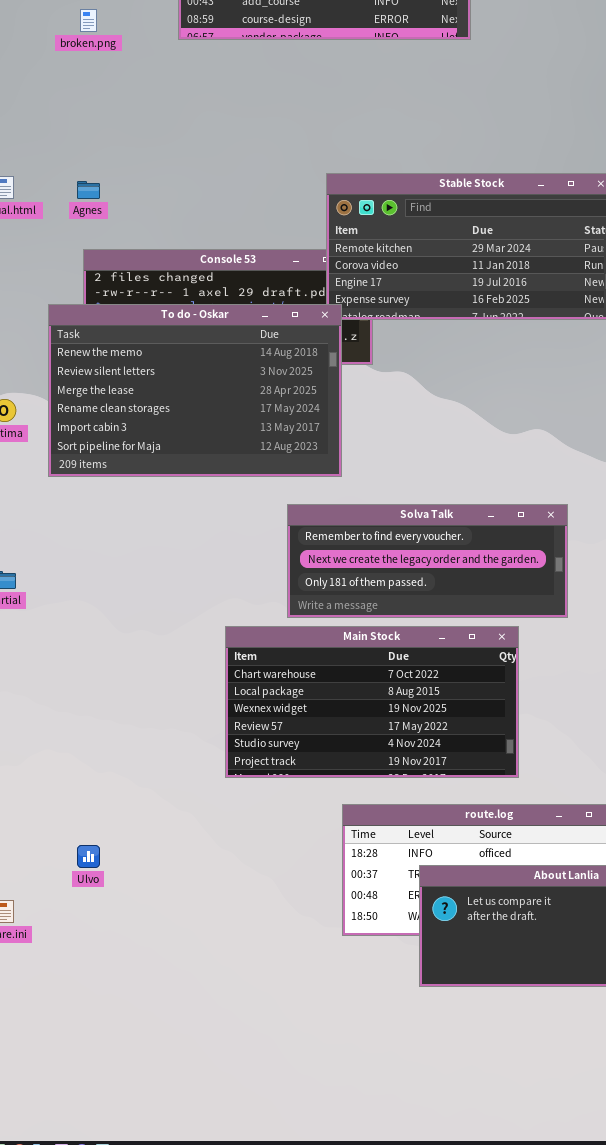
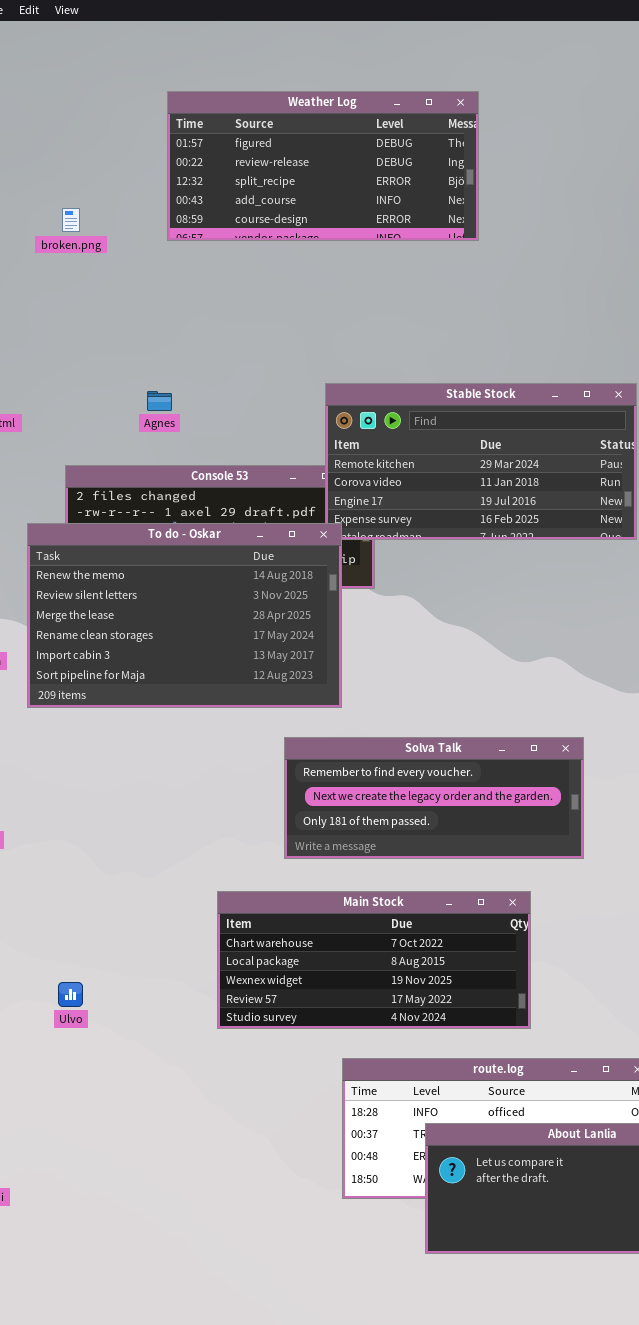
Agnes: [77,181,100,199] -> [147,391,172,411], moved
Main Stock: [225,626,519,778] -> [217,891,531,1029], resized
Ulvo: [77,845,100,868] -> [58,982,83,1007], moved

